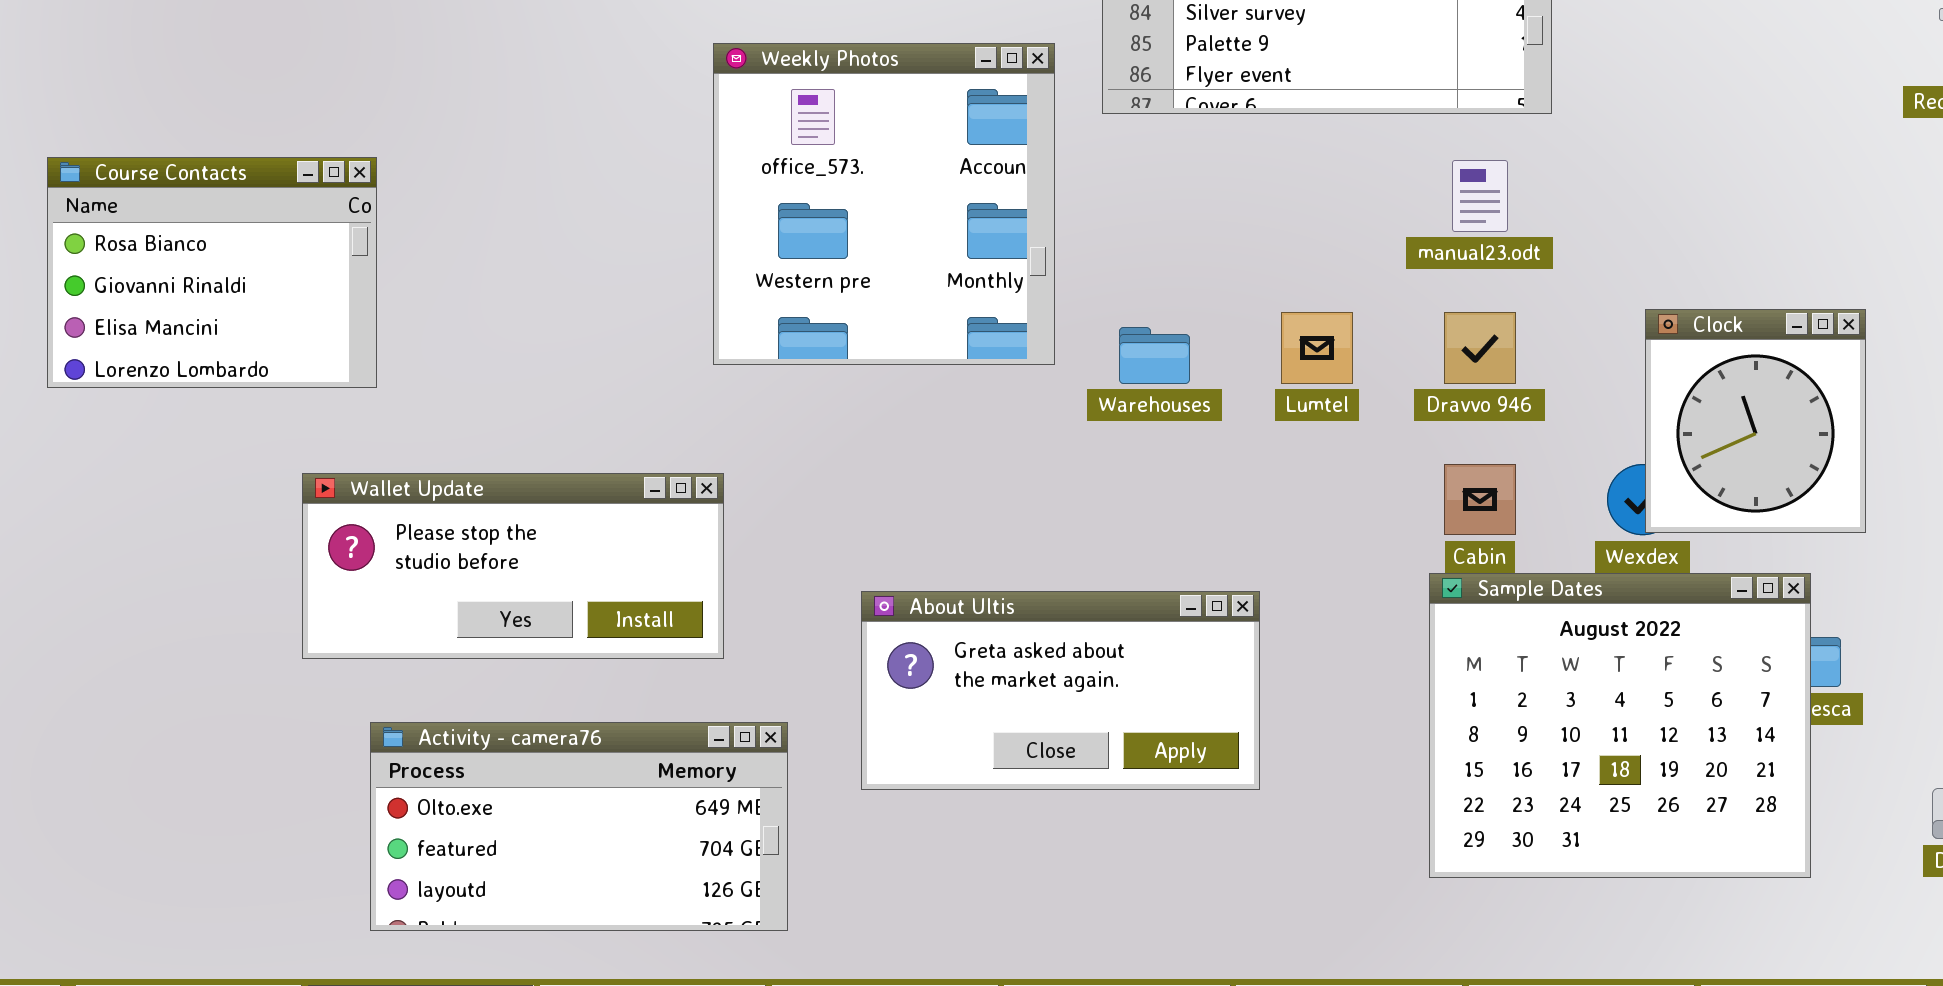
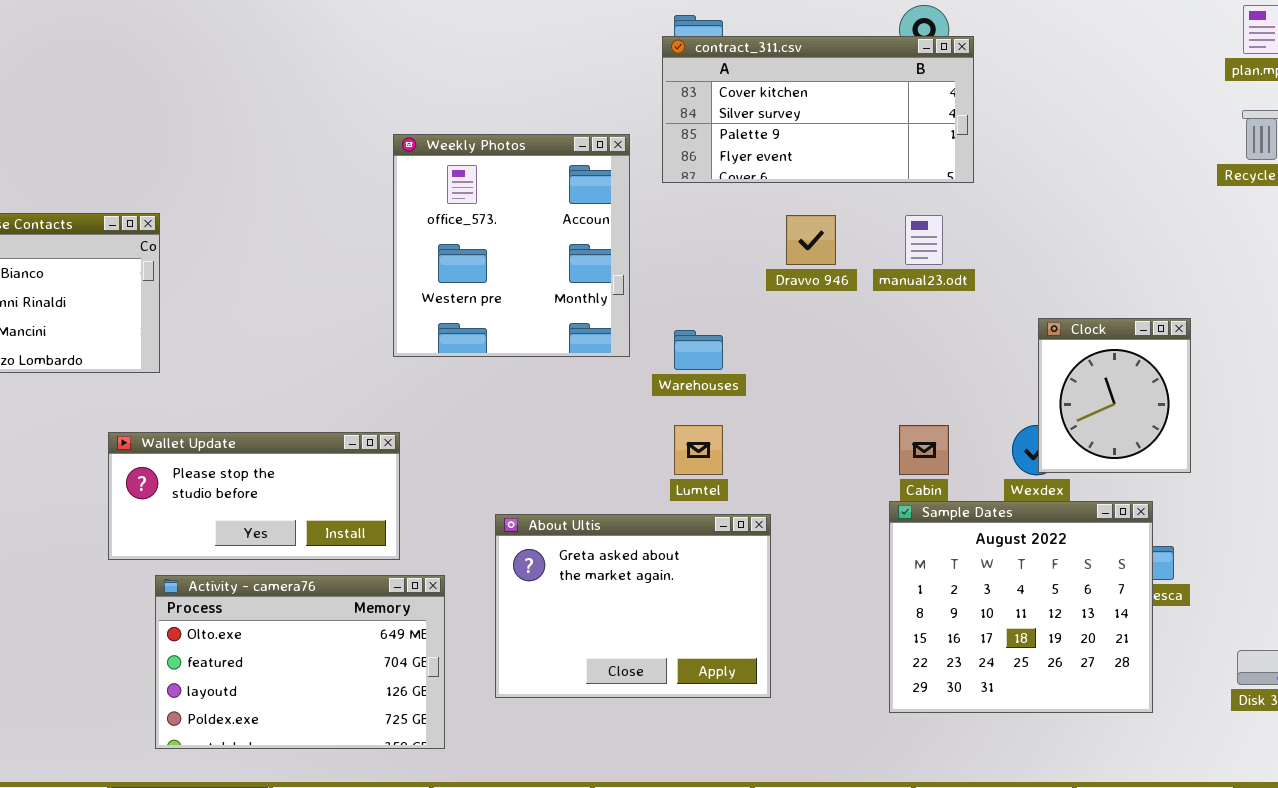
Lumtel: [1281,312,1353,384] -> [674,425,723,475], moved
Dravvo 946: [1444,312,1516,384] -> [786,215,836,265], moved
About Ultis: [861,591,1260,790] -> [495,514,771,698], resized
Activity - camera76: [370,722,788,931] -> [155,575,445,749], resized

